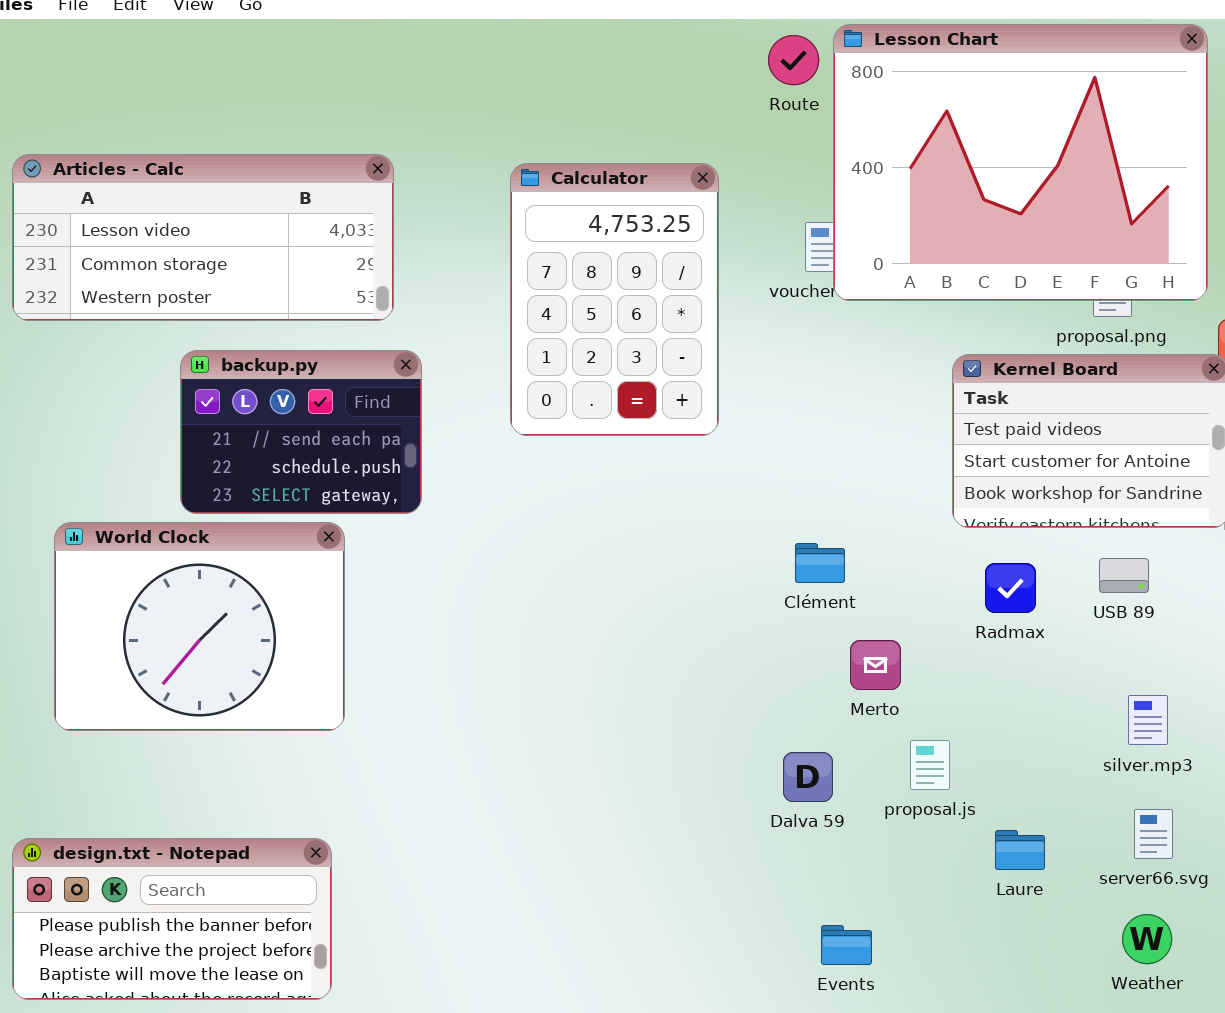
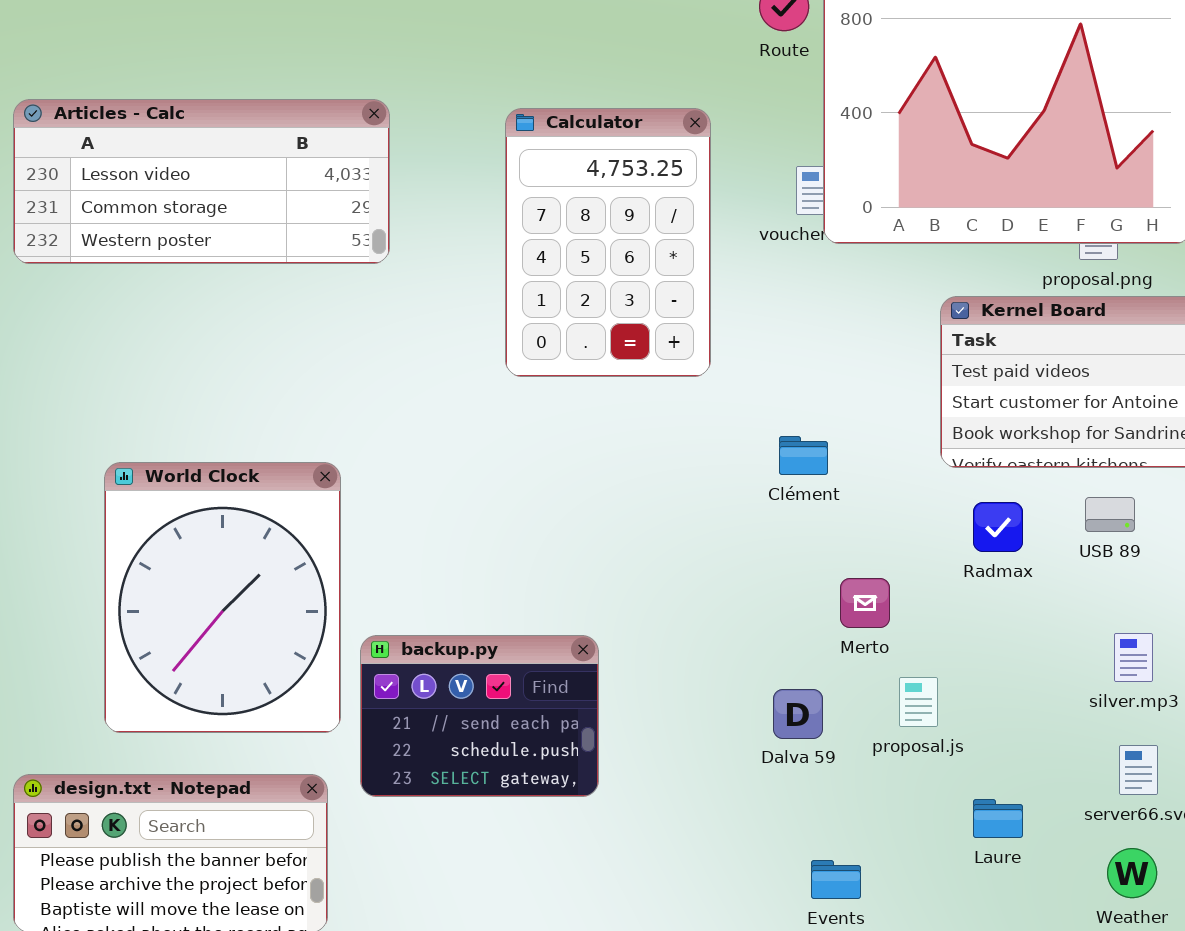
backup.py: [180,350,422,514] -> [360,635,599,797], moved
World Clock: [54,522,345,731] -> [104,462,341,733], resized
Clément: [795,543,845,583] -> [779,436,828,475], moved
Laure: [995,830,1045,870] -> [973,799,1023,838], moved

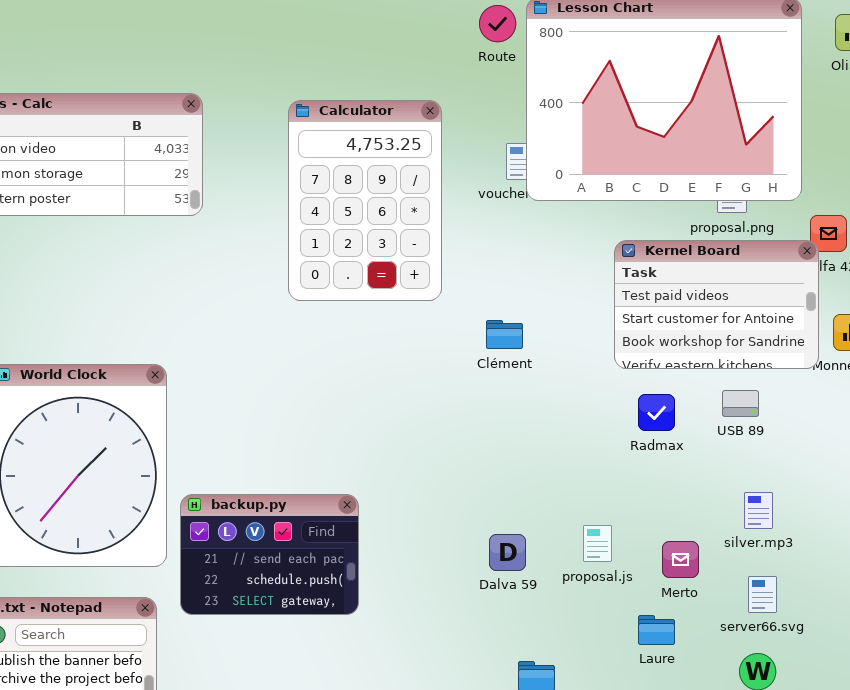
Clément: [779,436,828,475] -> [486,320,523,349], moved
Merto: [840,578,890,628] -> [662,541,699,578], moved

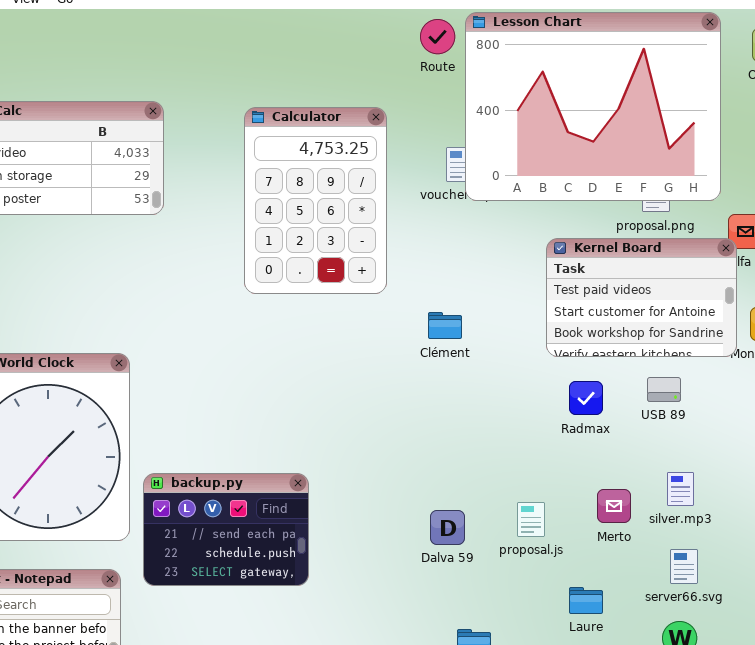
Merto: [662,541,699,578] -> [597,489,631,523], moved

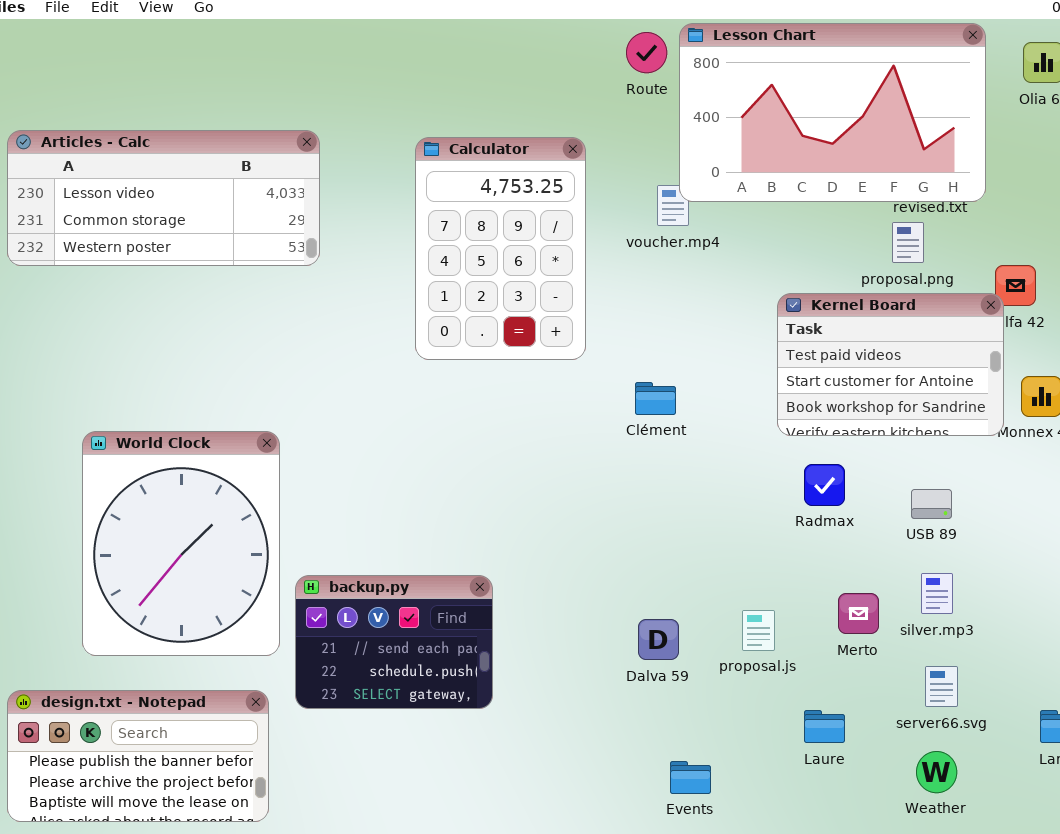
Lesson Chart: [465,12,721,201] -> [679,23,986,202], resized
USB 89: [647,377,681,402] -> [911,489,952,519], moved

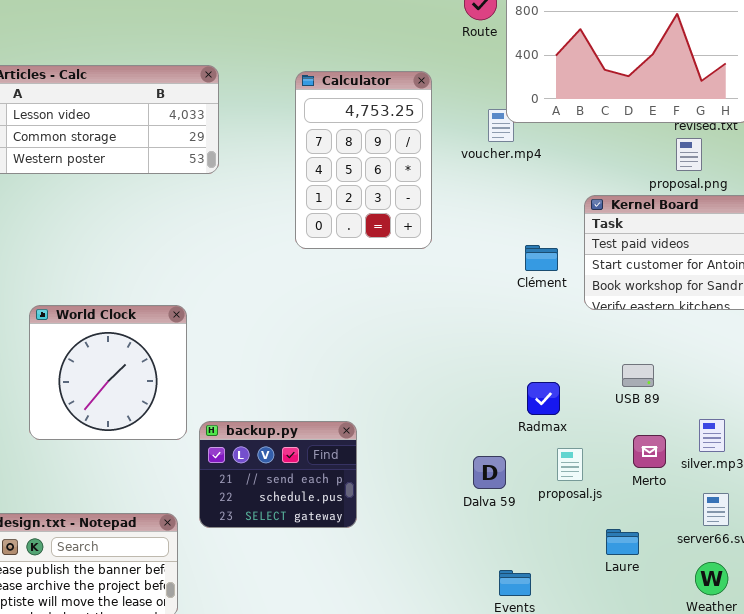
Clément: [635,382,676,415] -> [525,245,558,271], moved
World Clock: [82,431,280,656] -> [29,305,187,440], resized
Radmax: [804,464,845,506] -> [527,382,560,415], moved
USB 89: [911,489,952,519] -> [622,364,654,387], moved

